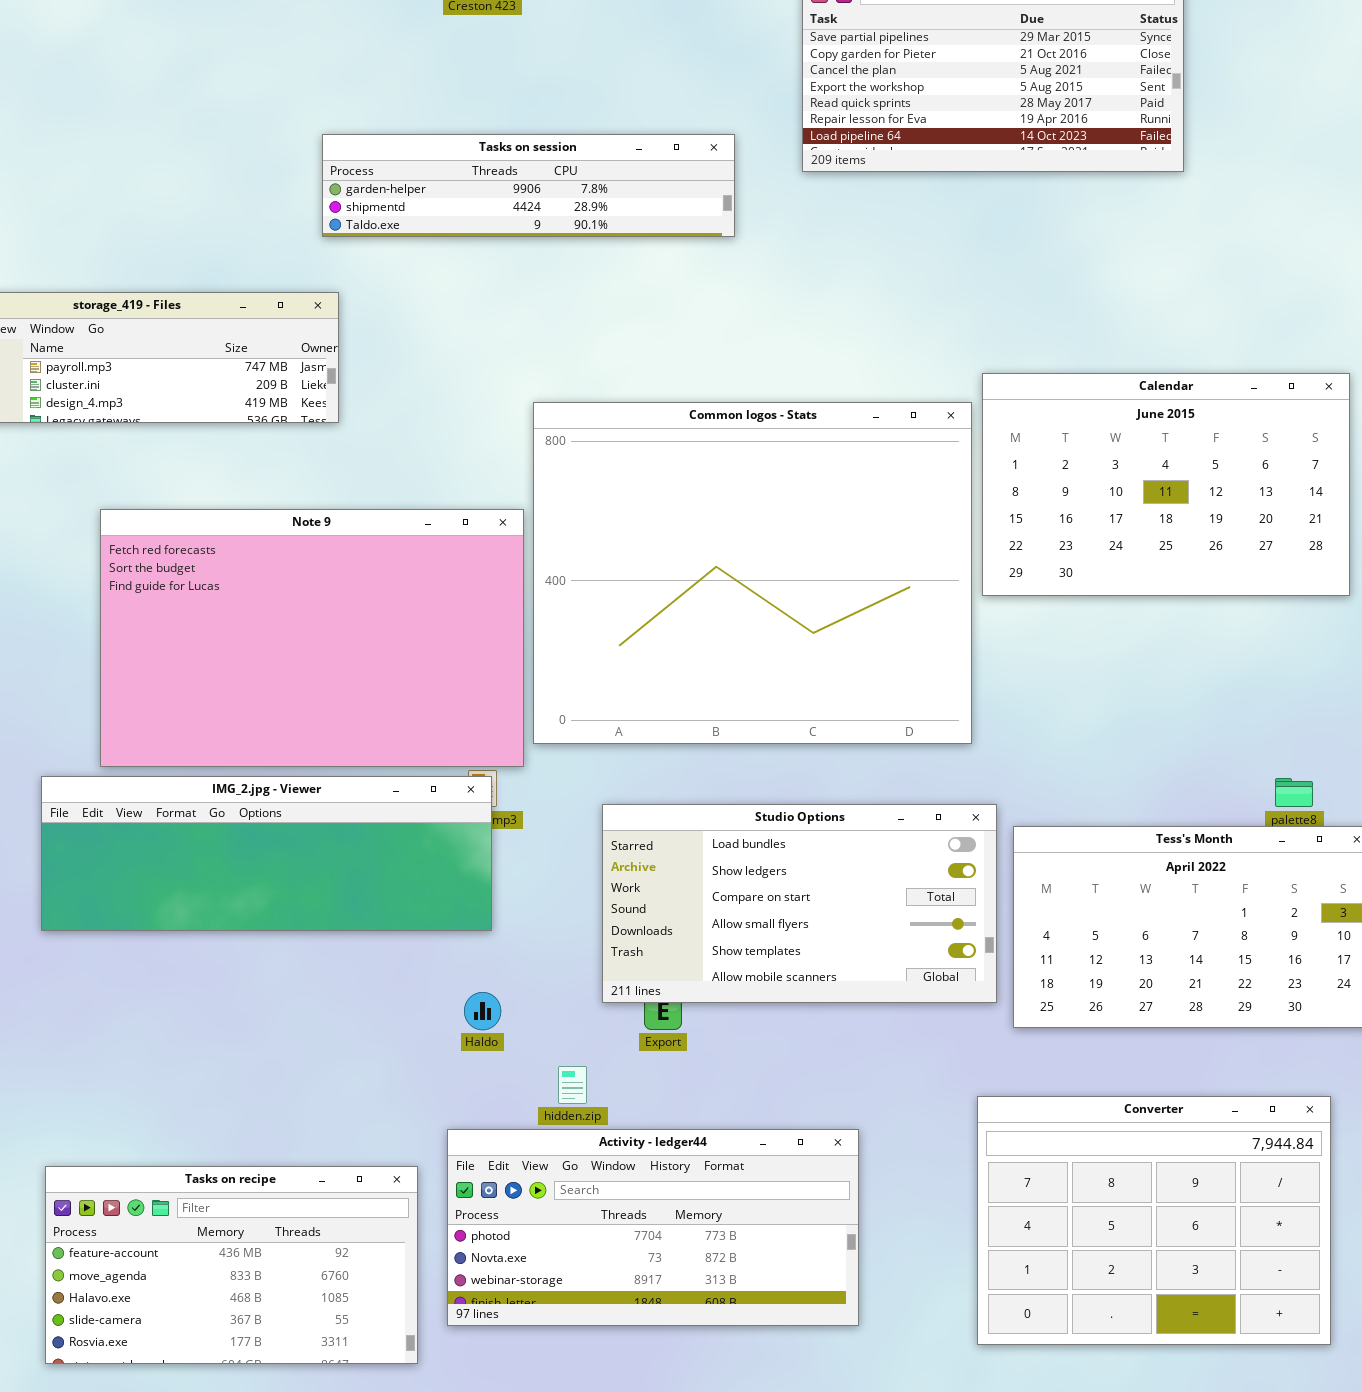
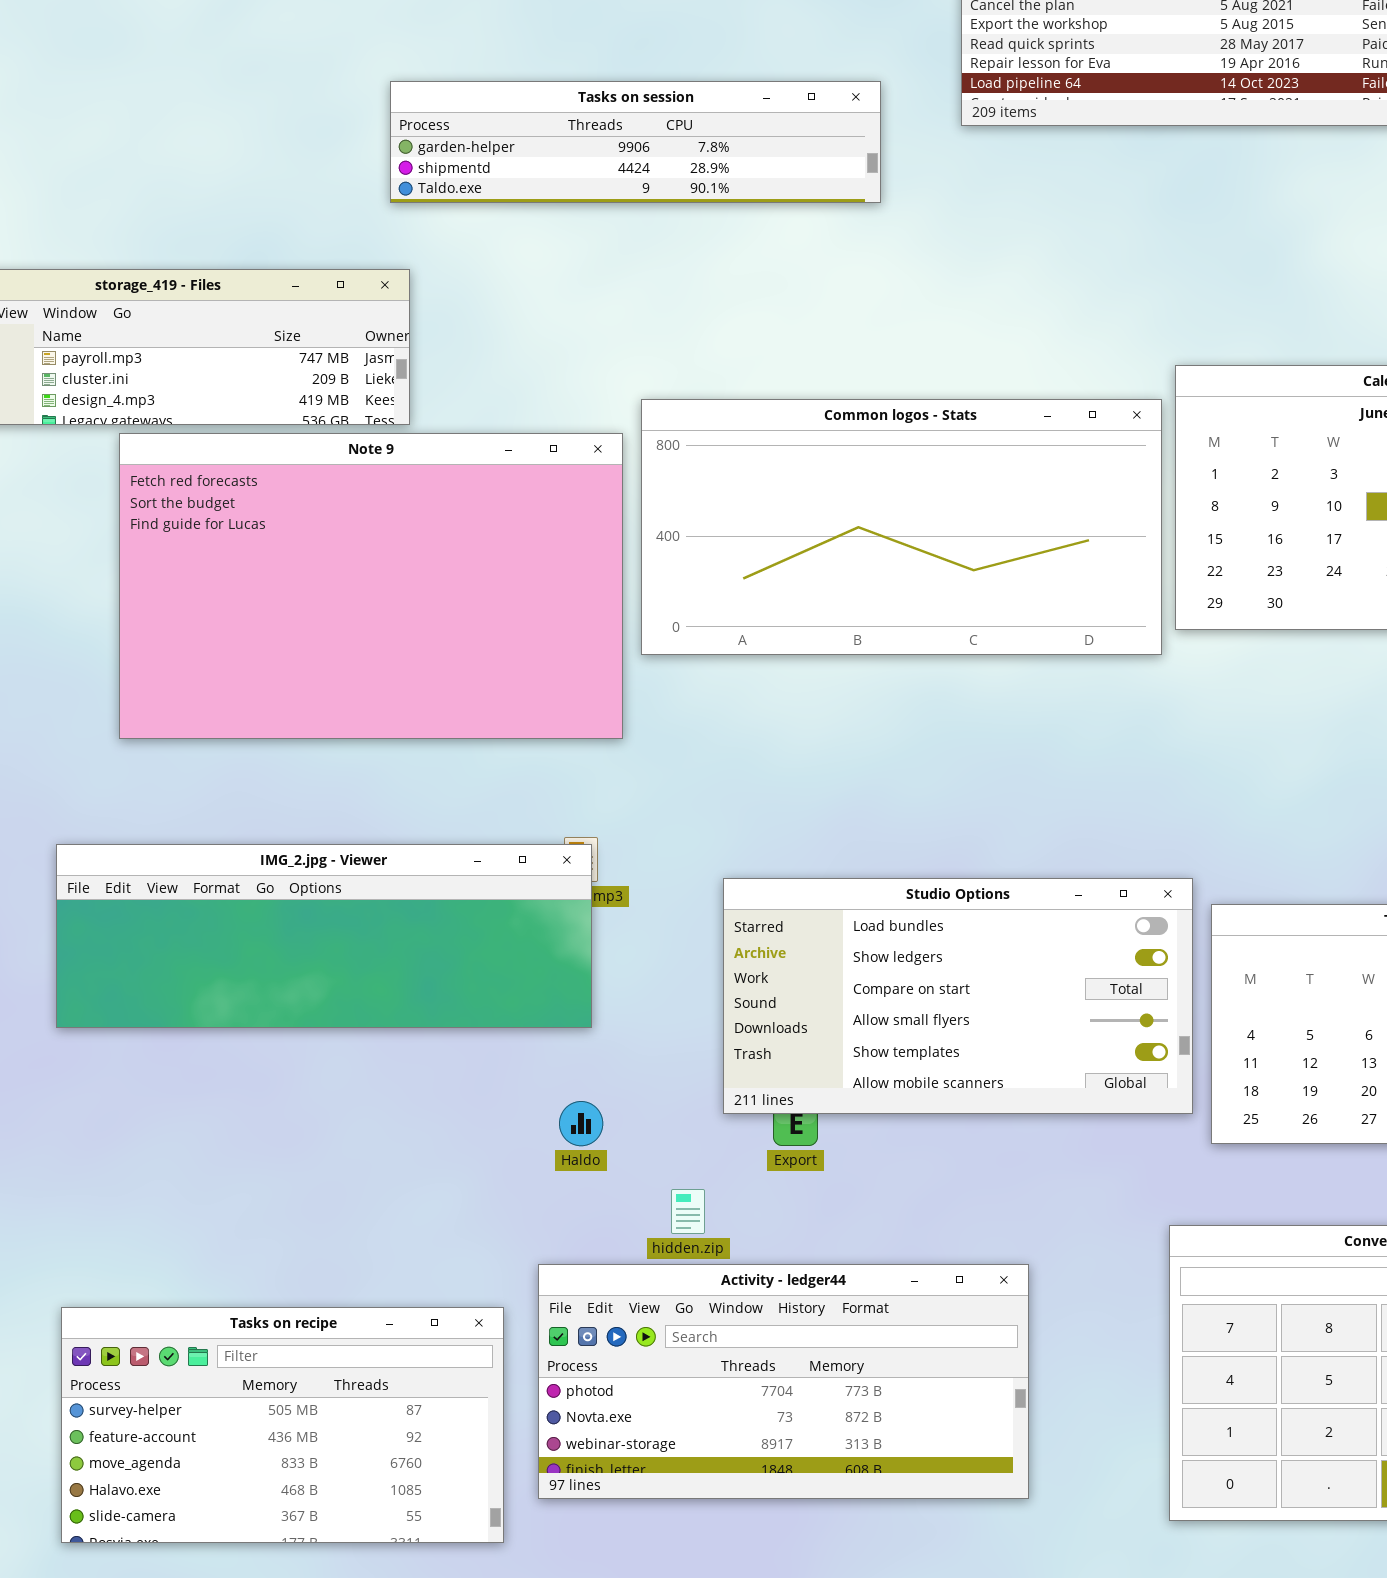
Common logos - Stats: [533,402,972,744] -> [641,399,1162,655], resized
Note 9: [100,509,524,767] -> [119,433,623,739], moved
Tasks on recipe: [45,1166,418,1364] -> [61,1307,504,1543], scrolled up 1 row

